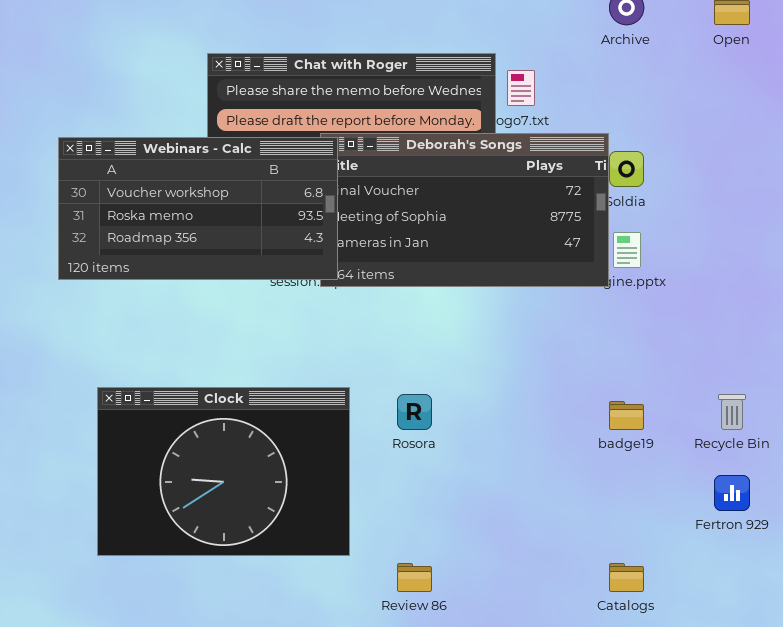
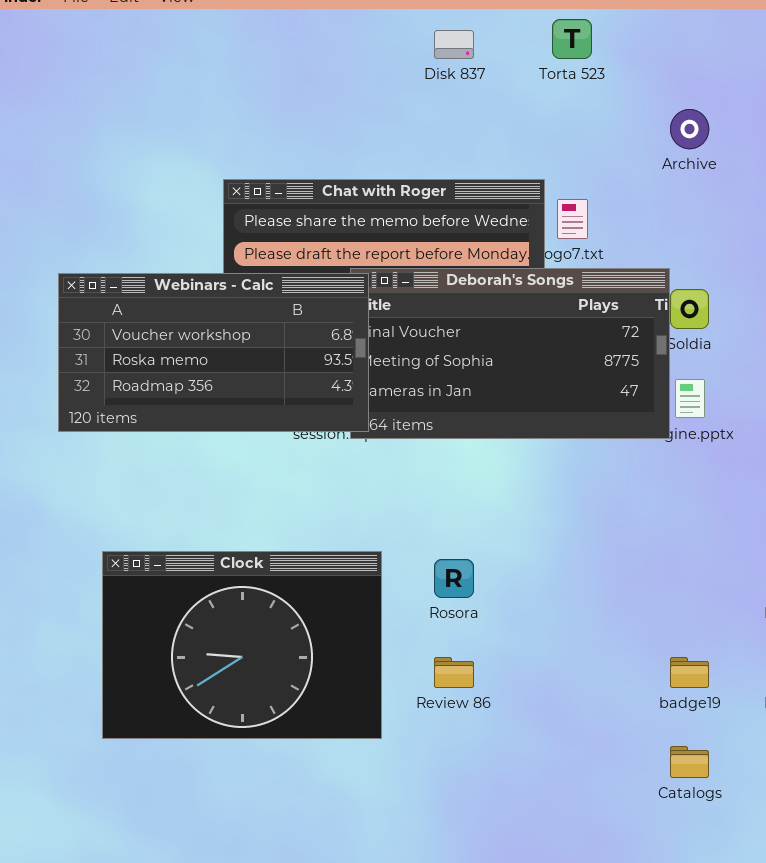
badge19: [609,401,644,430] -> [670,657,709,688], moved
Review 86: [397,563,432,592] -> [434,657,474,688], moved

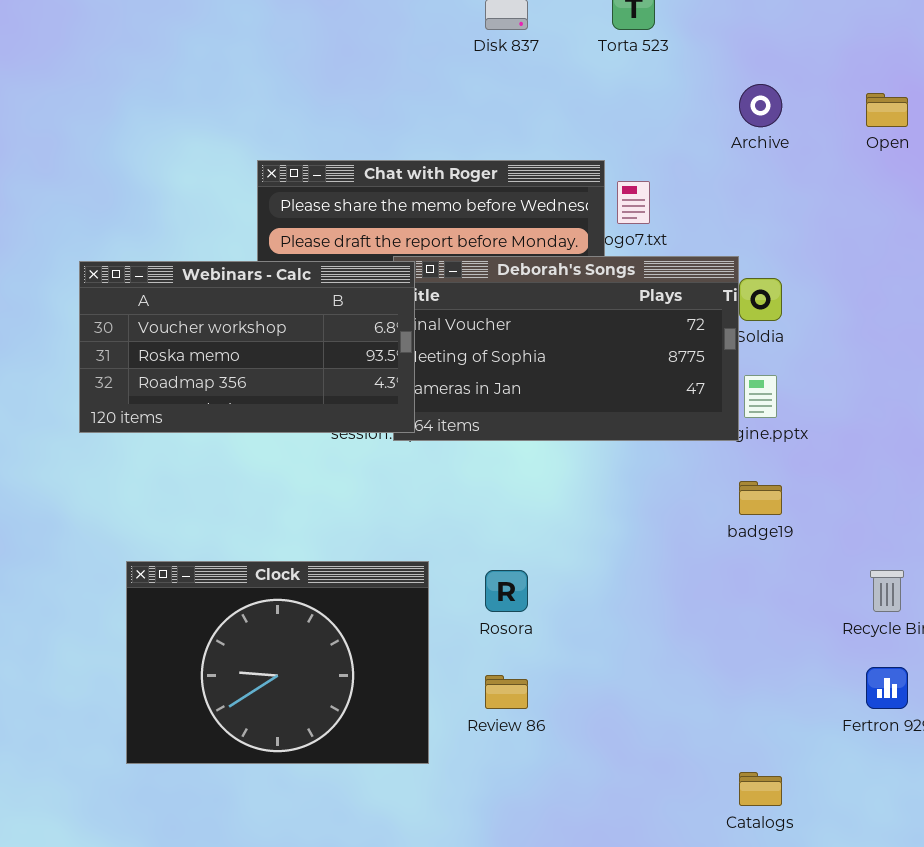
badge19: [670,657,709,688] -> [739,481,782,515], moved

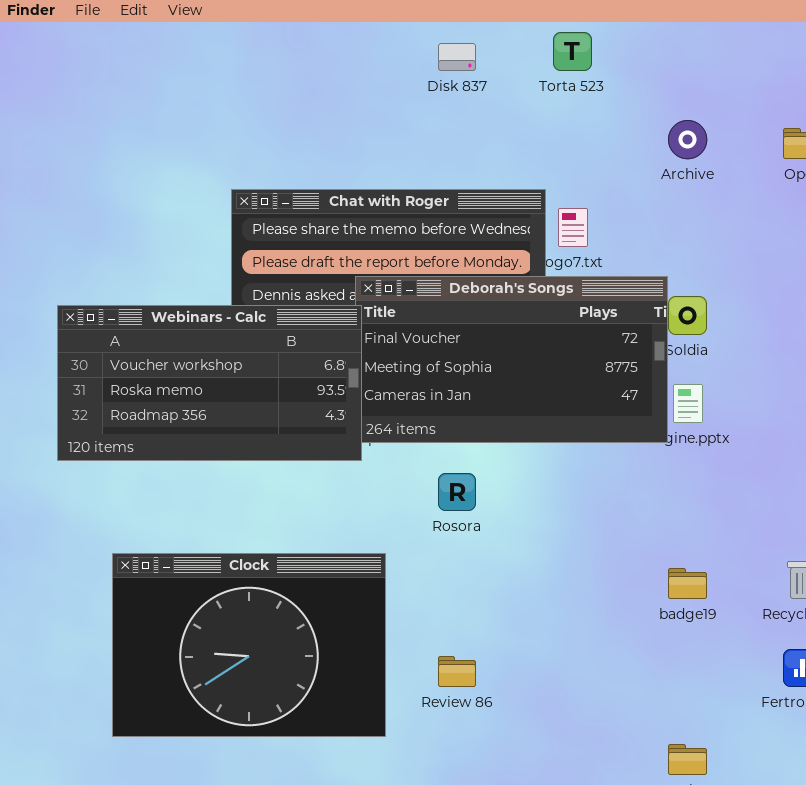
Webinars - Calc: [79,261,415,433] -> [57,305,362,461], moved
badge19: [739,481,782,515] -> [668,568,707,599], moved
Rosora: [485,570,528,612] -> [438,473,476,511], moved

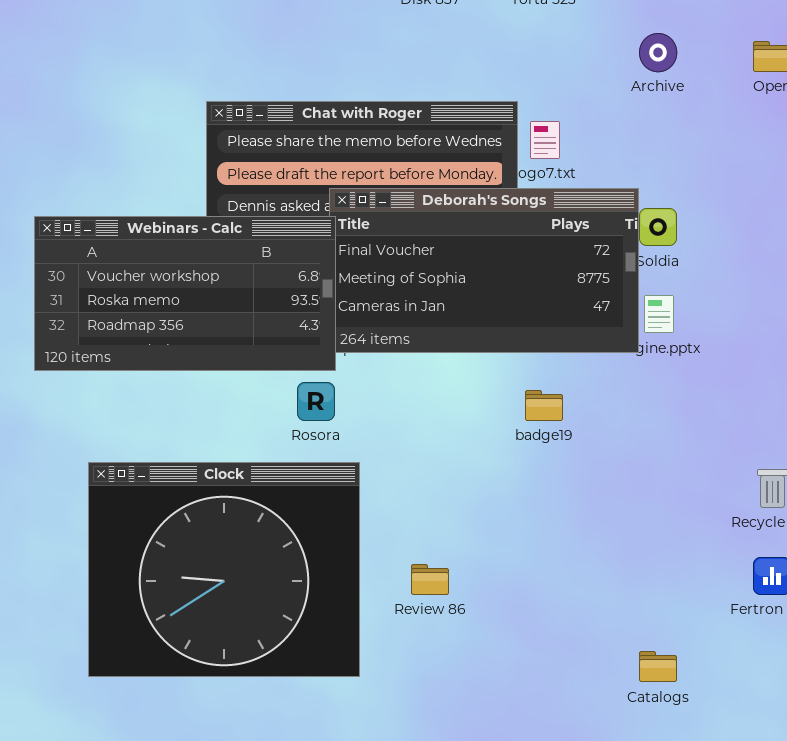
Rosora: [438,473,476,511] -> [297,382,335,421], moved
Clock: [112,553,386,737] -> [88,462,360,677], resized
badge19: [668,568,707,599] -> [525,390,563,421], moved

